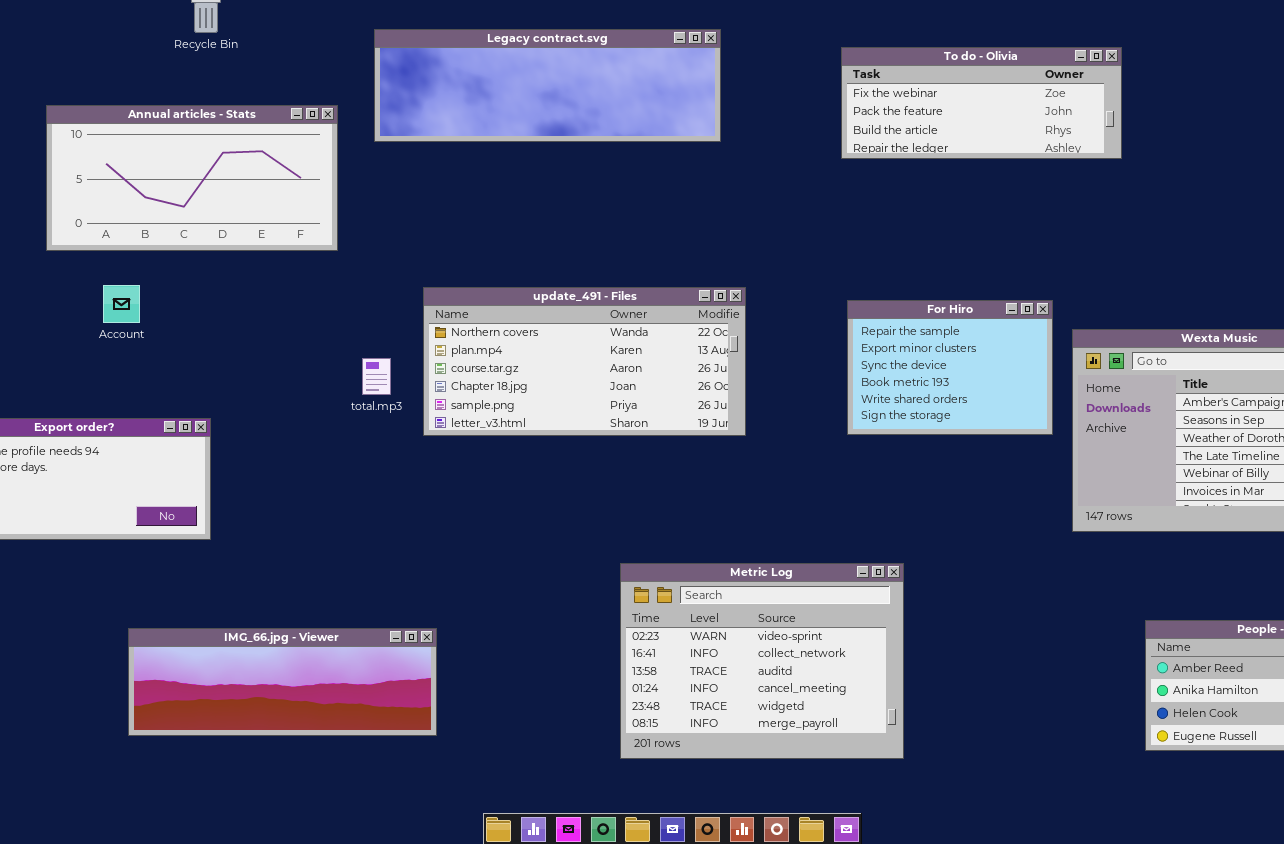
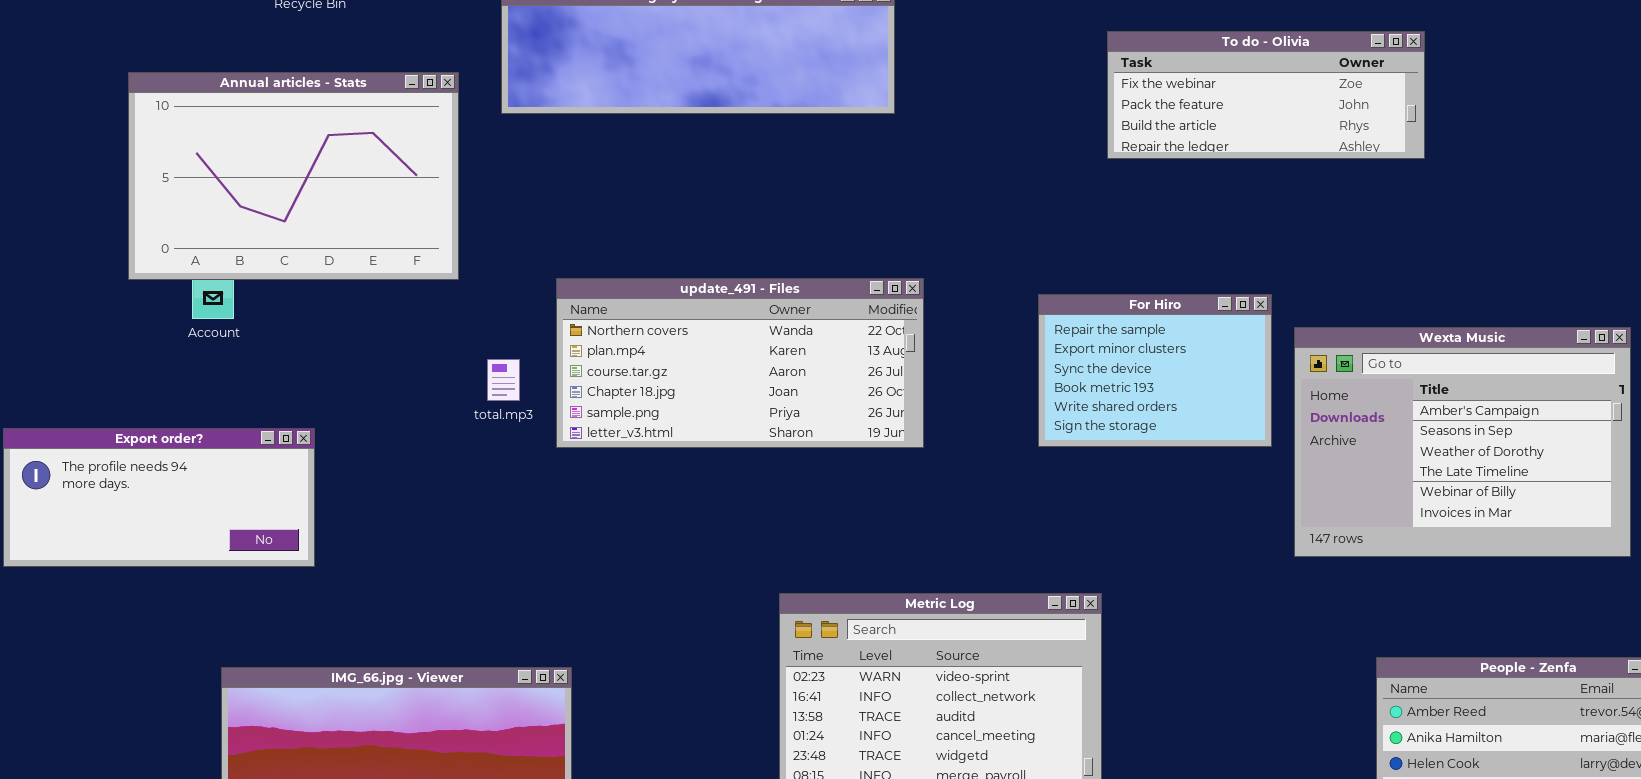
To do - Olivia: [841,47,1122,159] -> [1107,31,1425,159], moved
Annual articles - Stats: [46,105,338,251] -> [128,72,459,280], resized

